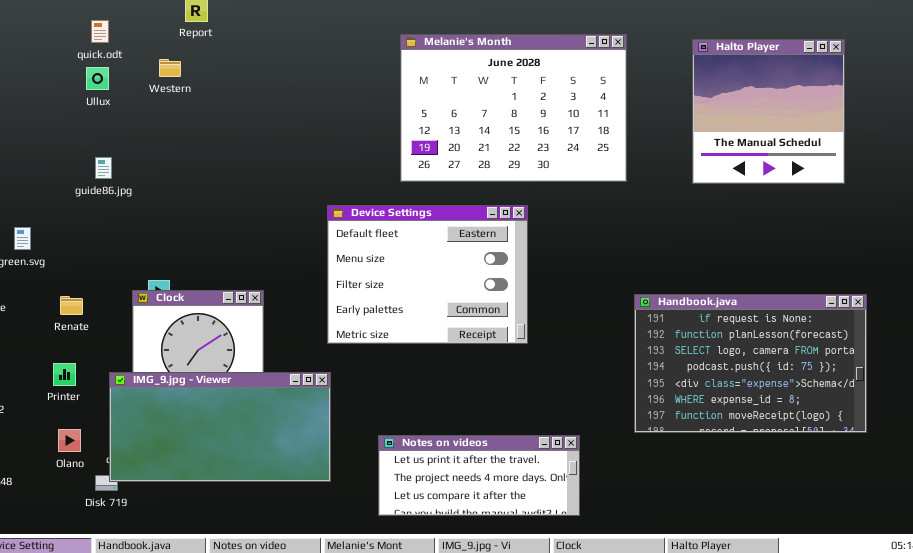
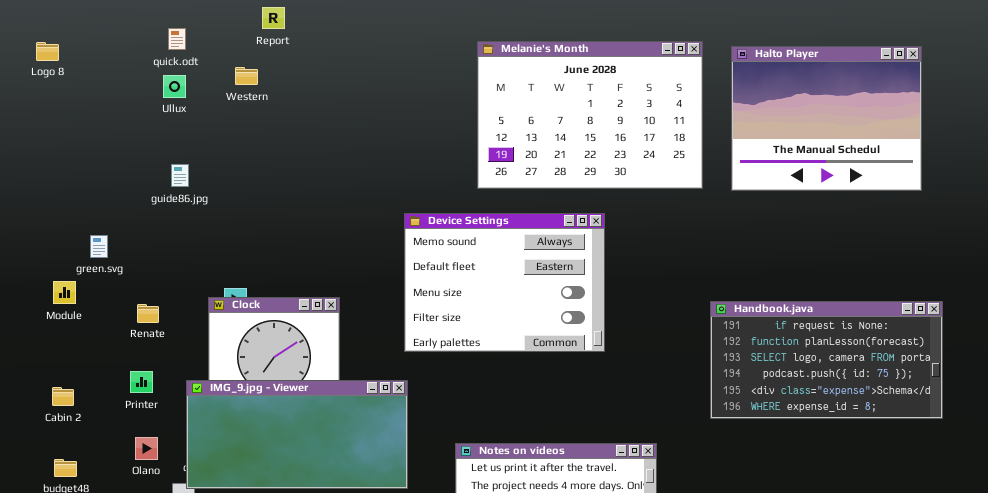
Halto Player: [692,39,845,184] -> [731,46,922,191], resized
Device Settings: [327,205,528,344] -> [404,213,605,352], scrolled up 1 row
Handbook.java: [634,294,867,433] -> [710,301,943,419], resized

